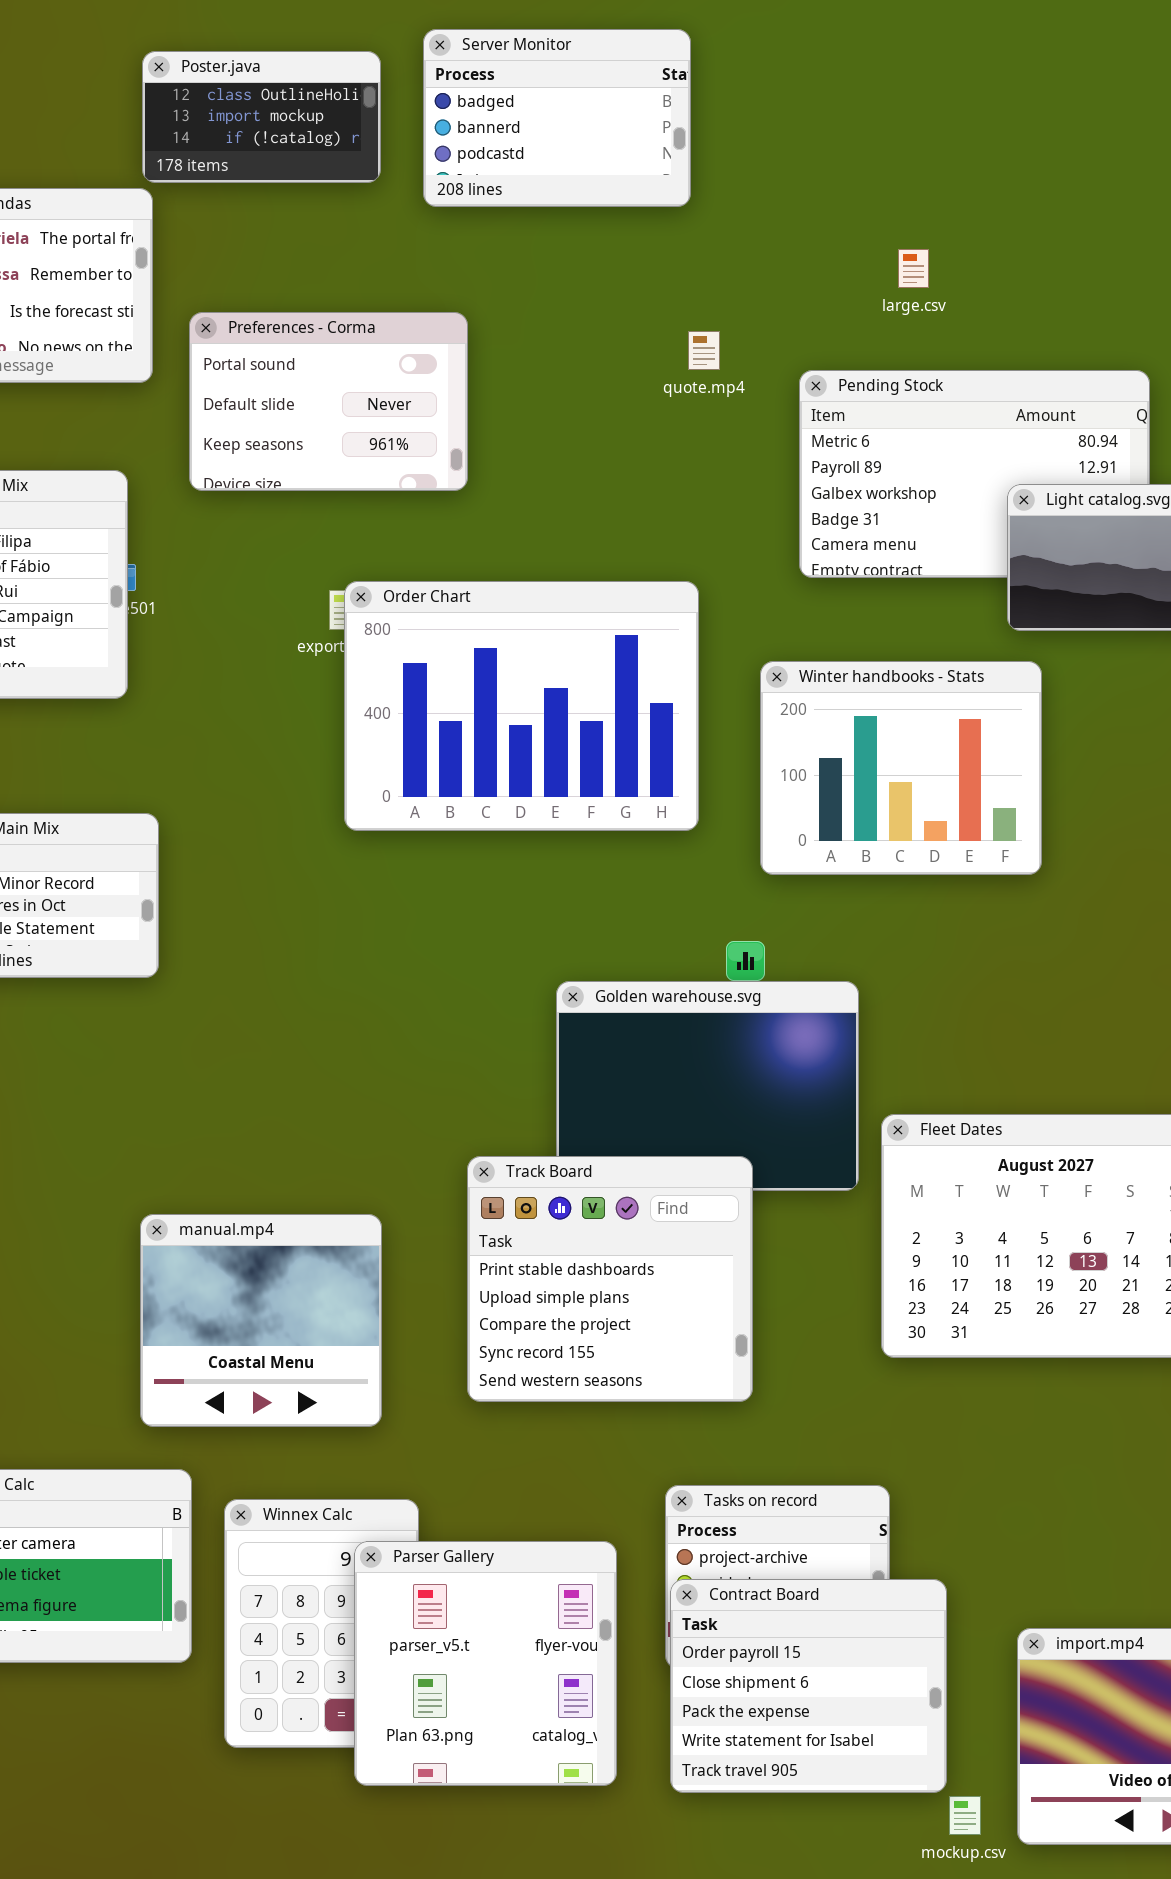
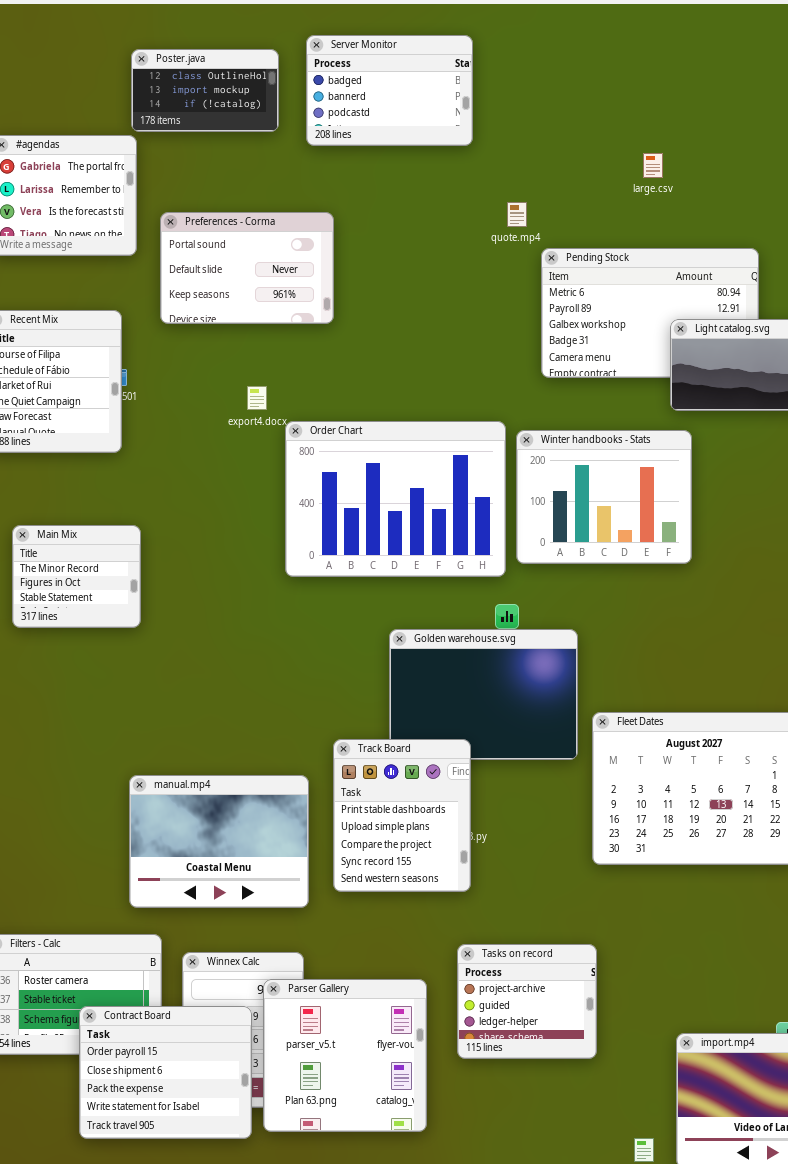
large.csv: [898,249,929,288] -> [643,153,663,178], moved
quote.mp4: [688,331,720,370] -> [507,202,527,227], moved
Order Chart: [344,581,699,831] -> [285,421,506,577], moved
Track Board: [467,1156,753,1402] -> [333,739,471,892], resized
manual.mp4: [140,1214,382,1427] -> [129,775,309,908], resized
Contract Board: [670,1579,947,1793] -> [79,1006,252,1139], moved

